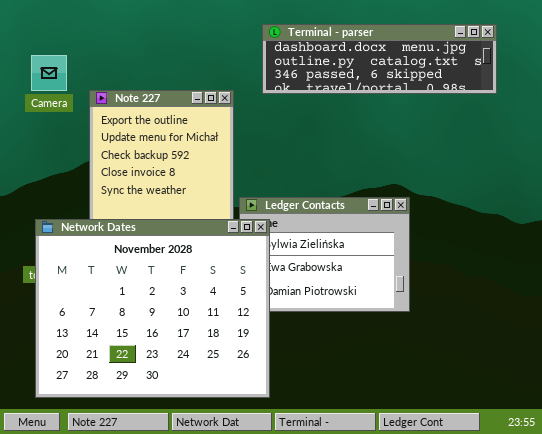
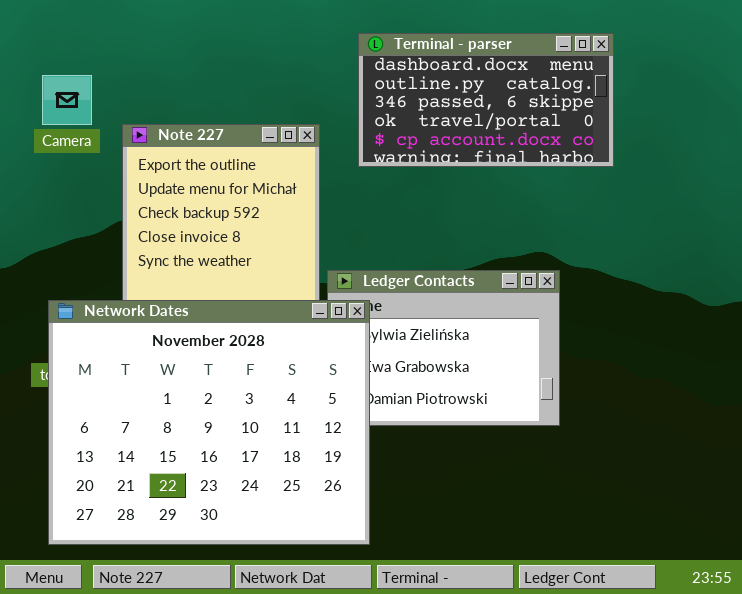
Terminal - parser: [262,24,497,94] -> [358,33,614,167], resized

